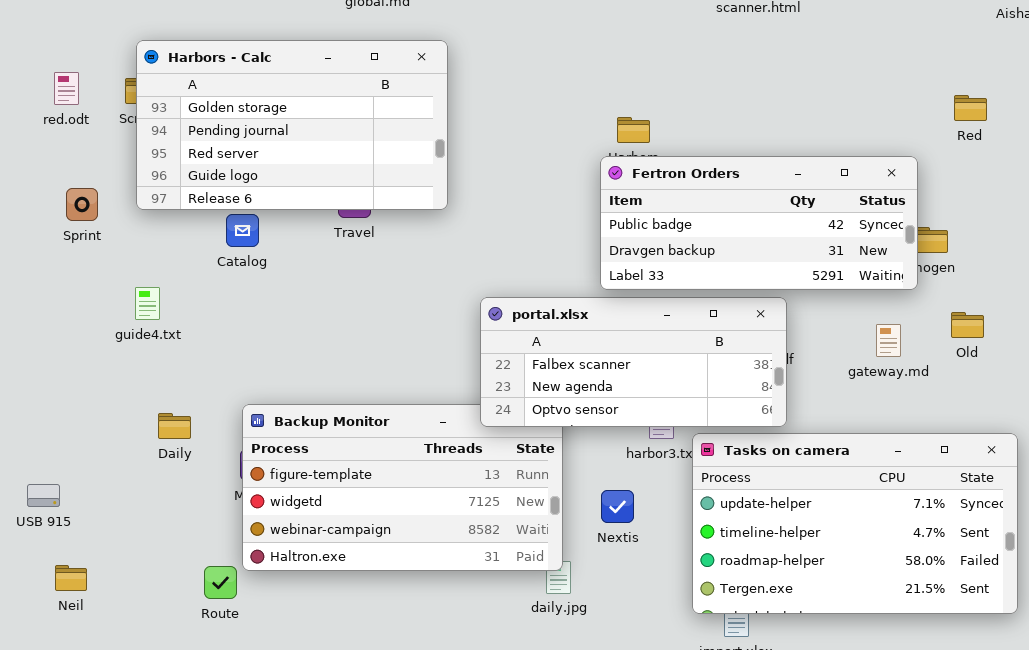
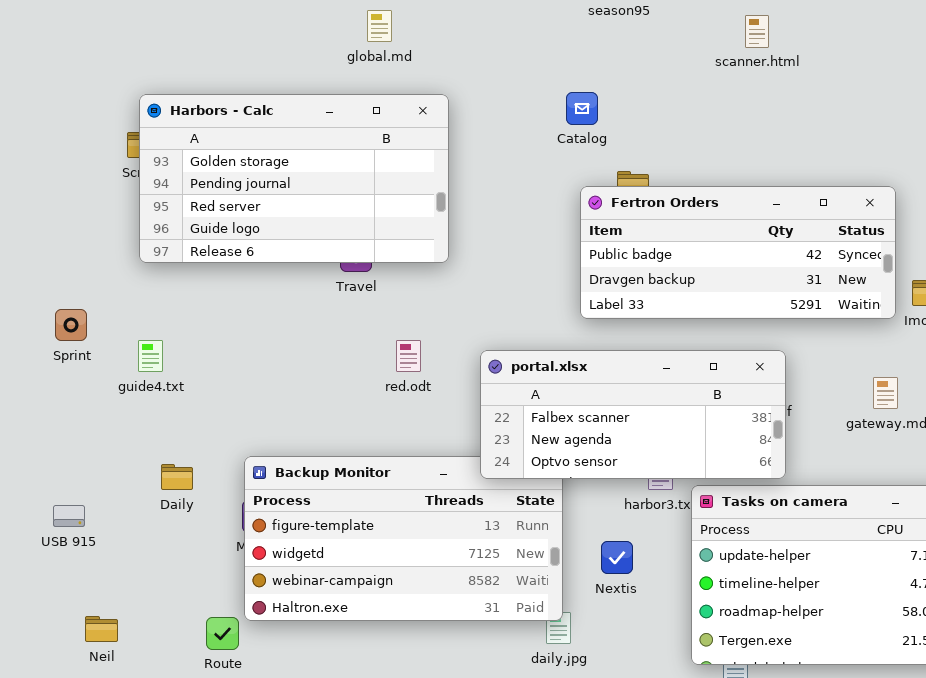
red.odt: [54,72,79,105] -> [396,340,421,372], moved
Fertron Orders: [600,156,918,290] -> [580,186,896,319], moved
Sprint: [66,188,98,221] -> [55,309,87,341], moved
Catalog: [226,214,259,247] -> [566,92,598,125], moved
USB 915: [27,484,60,507] -> [53,505,85,527], moved
Neil: [55,565,87,591] -> [85,616,118,642], moved

